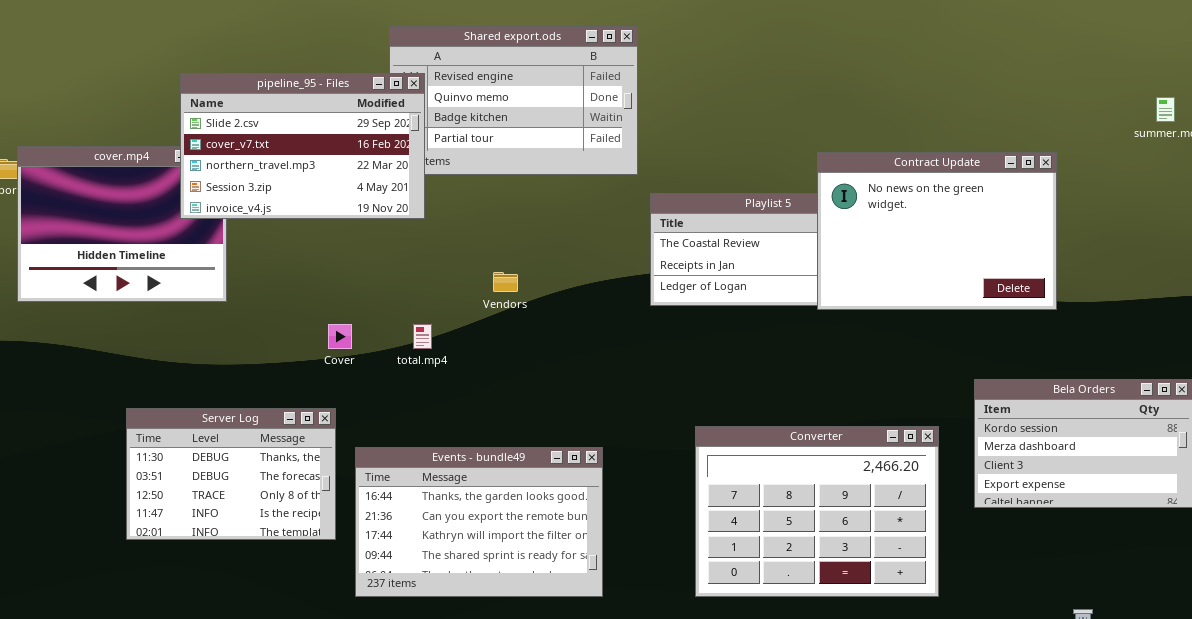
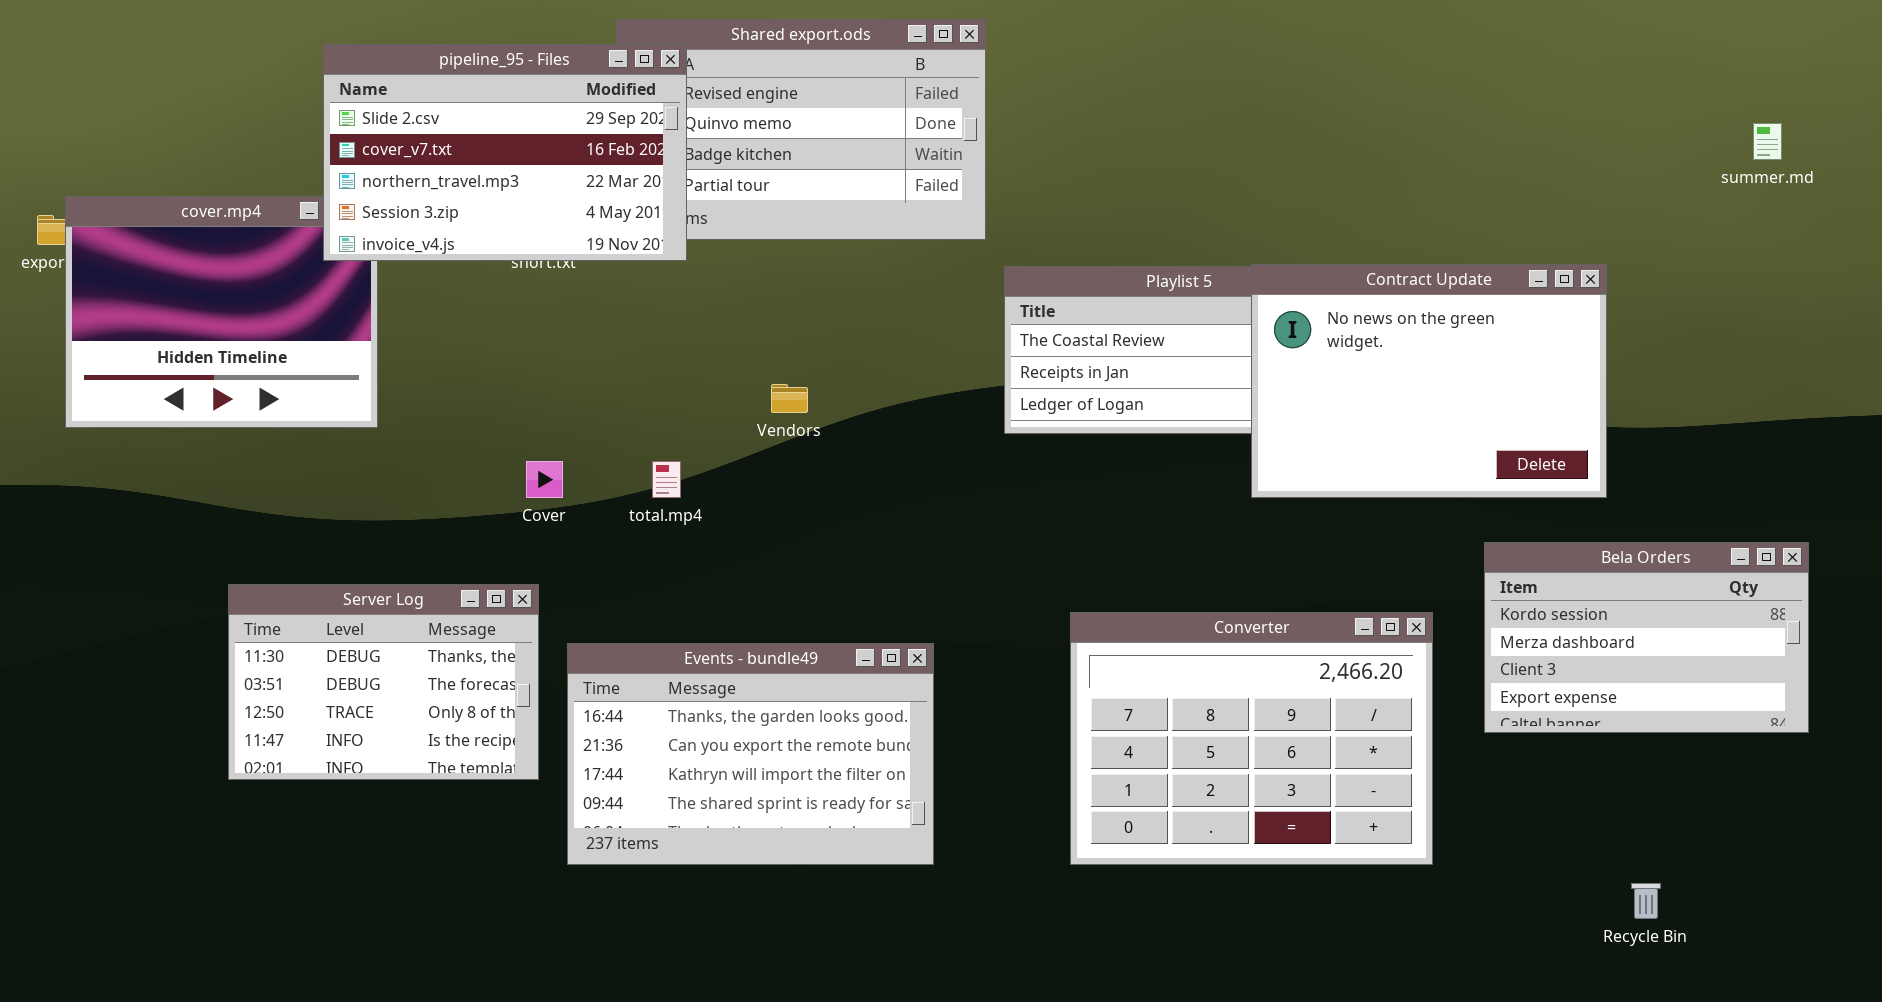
pipeline_95 - Files: [180,73,425,219] -> [323,44,687,261], moved
Contract Update: [817,152,1057,310] -> [1251,264,1607,498], moved

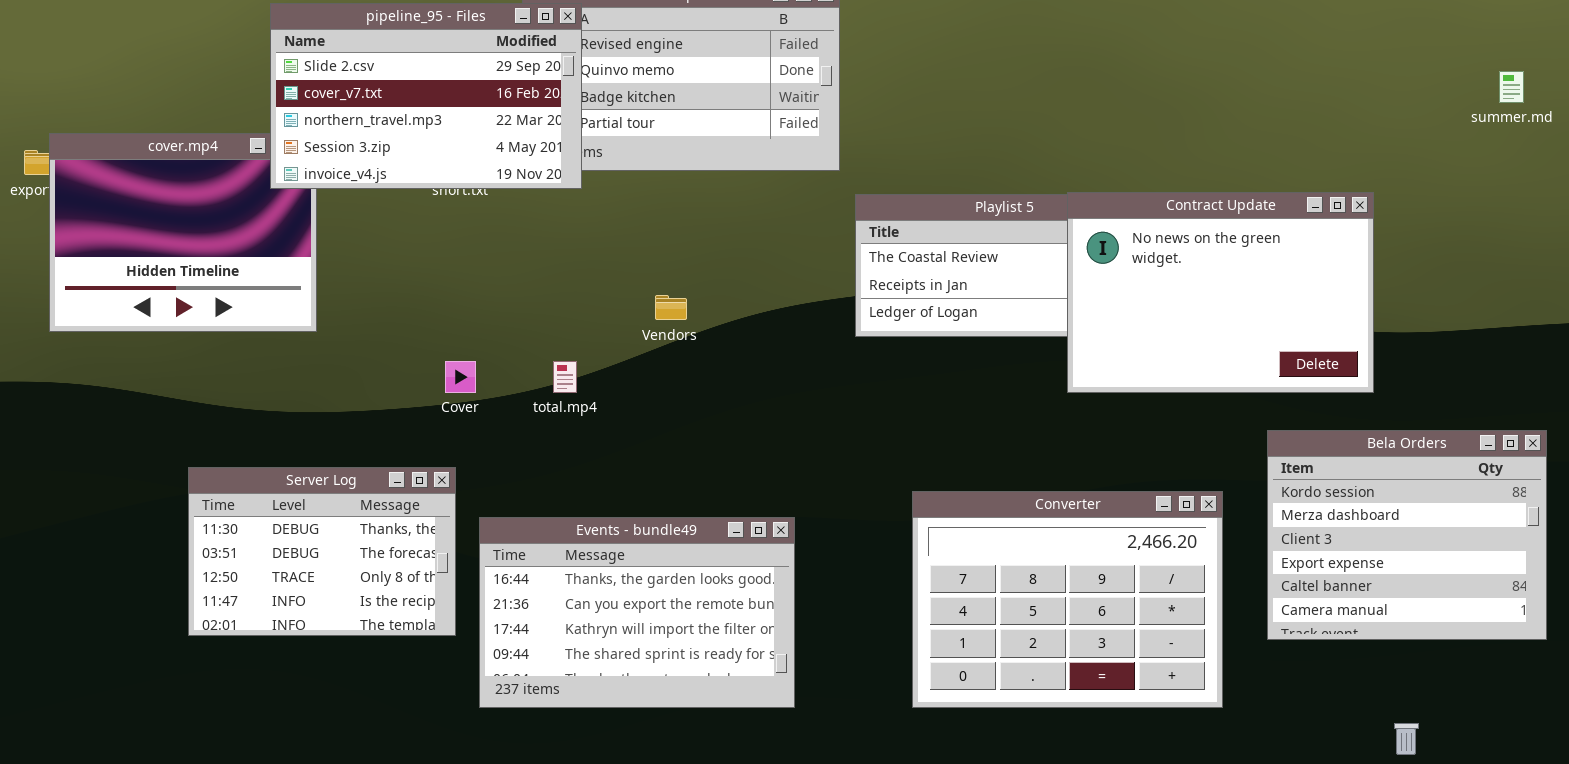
Bela Orders: [1484,542,1809,733] -> [1267,430,1547,640], resized

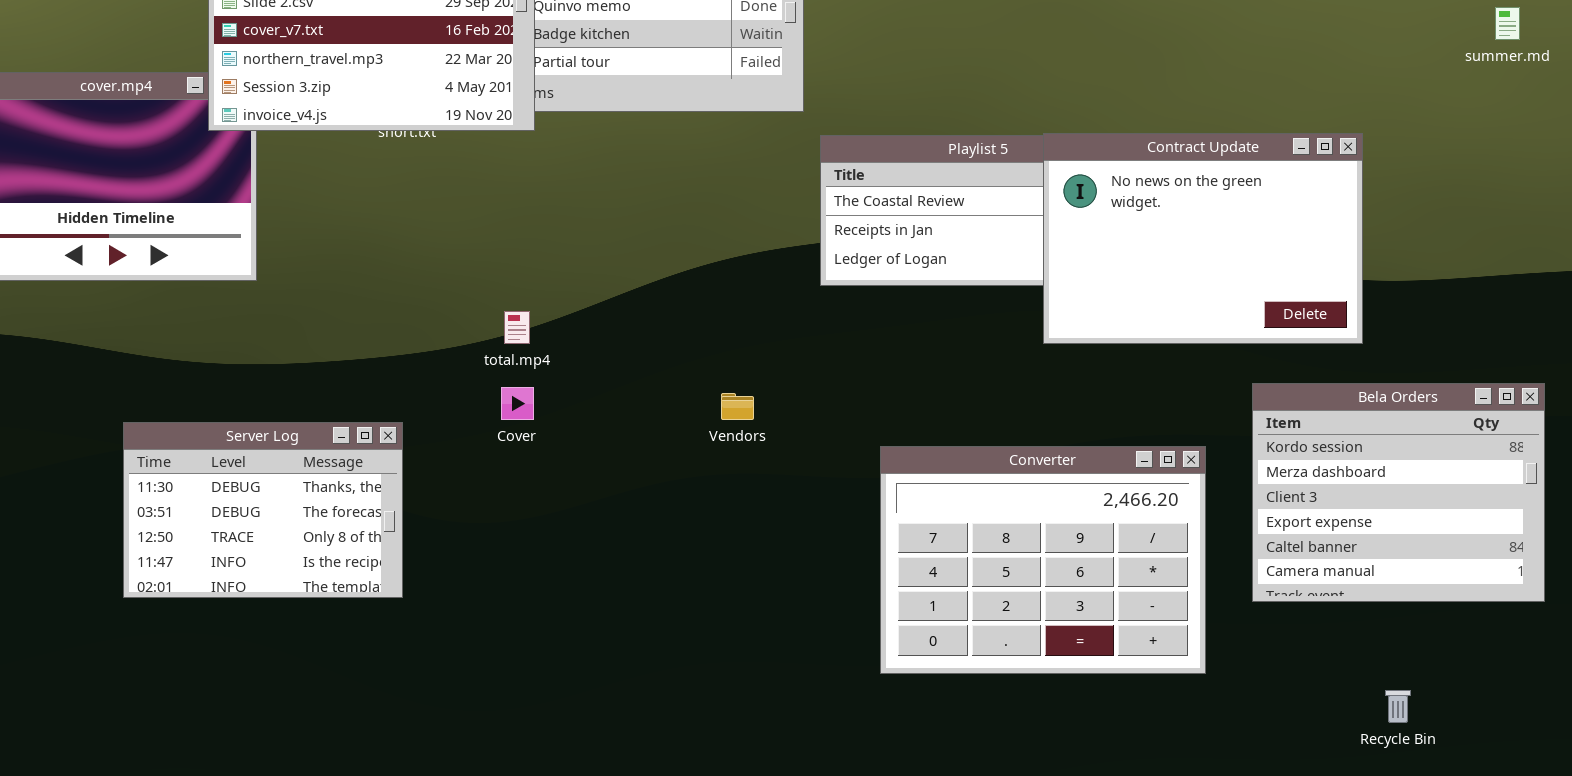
Vendors: [655,295,687,320] -> [721,393,754,420], moved
Cover: [445,361,476,393] -> [501,387,534,420], moved
Events - bundle49: [479,517,795,708] -> none, closed

